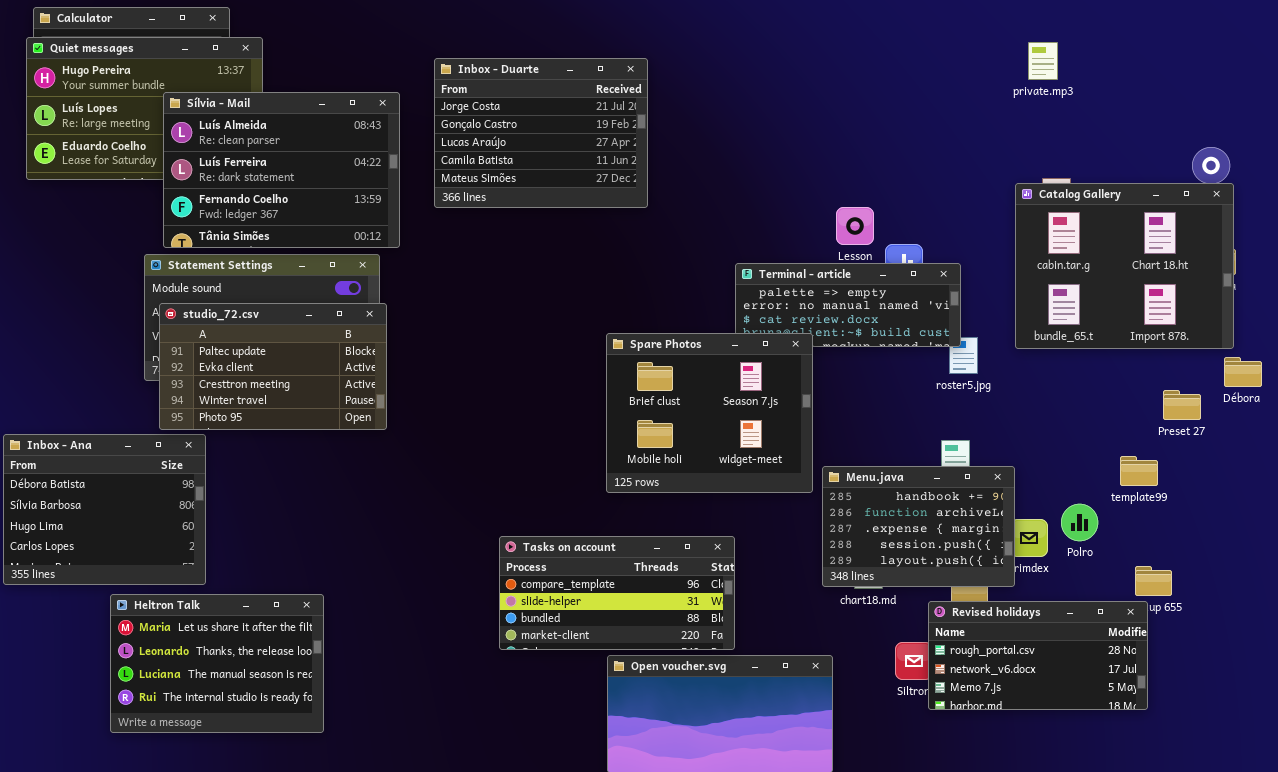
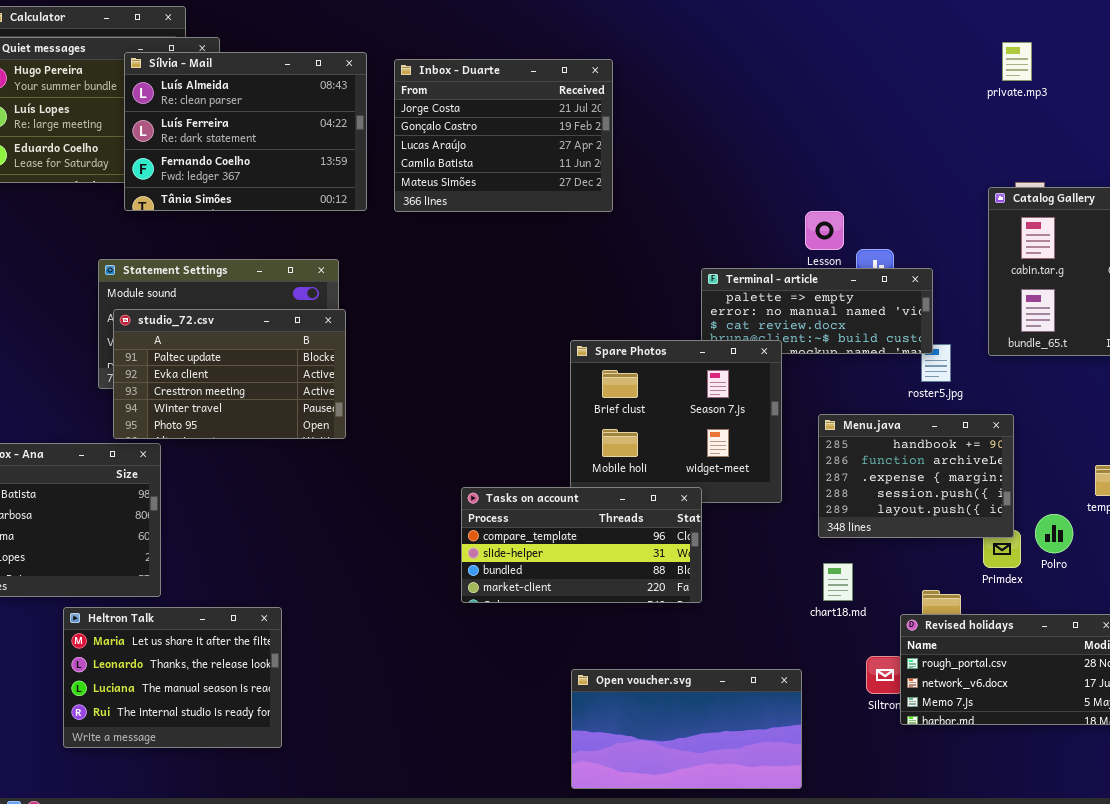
Sílvia - Mail: [163,92,400,248] -> [124,52,367,211], moved
Menu.java: [822,466,1015,587] -> [818,414,1014,538], moved
Tasks on account: [499,536,735,650] -> [461,487,702,603], moved

